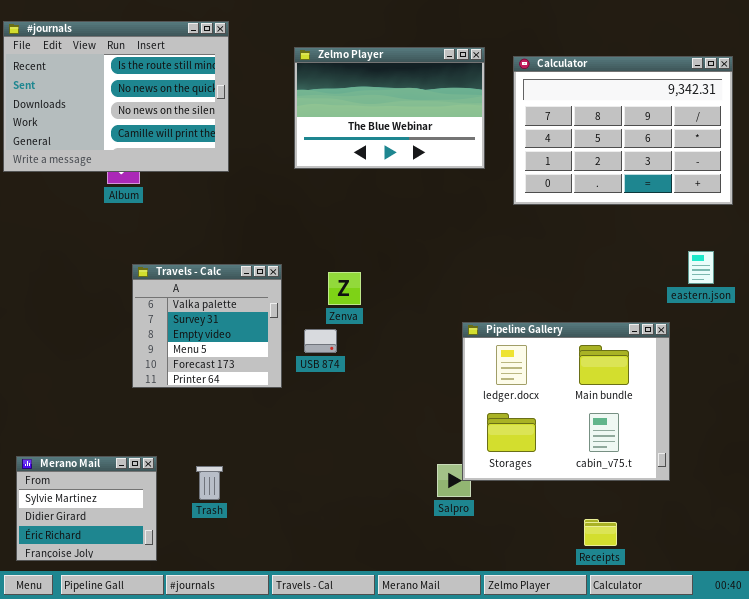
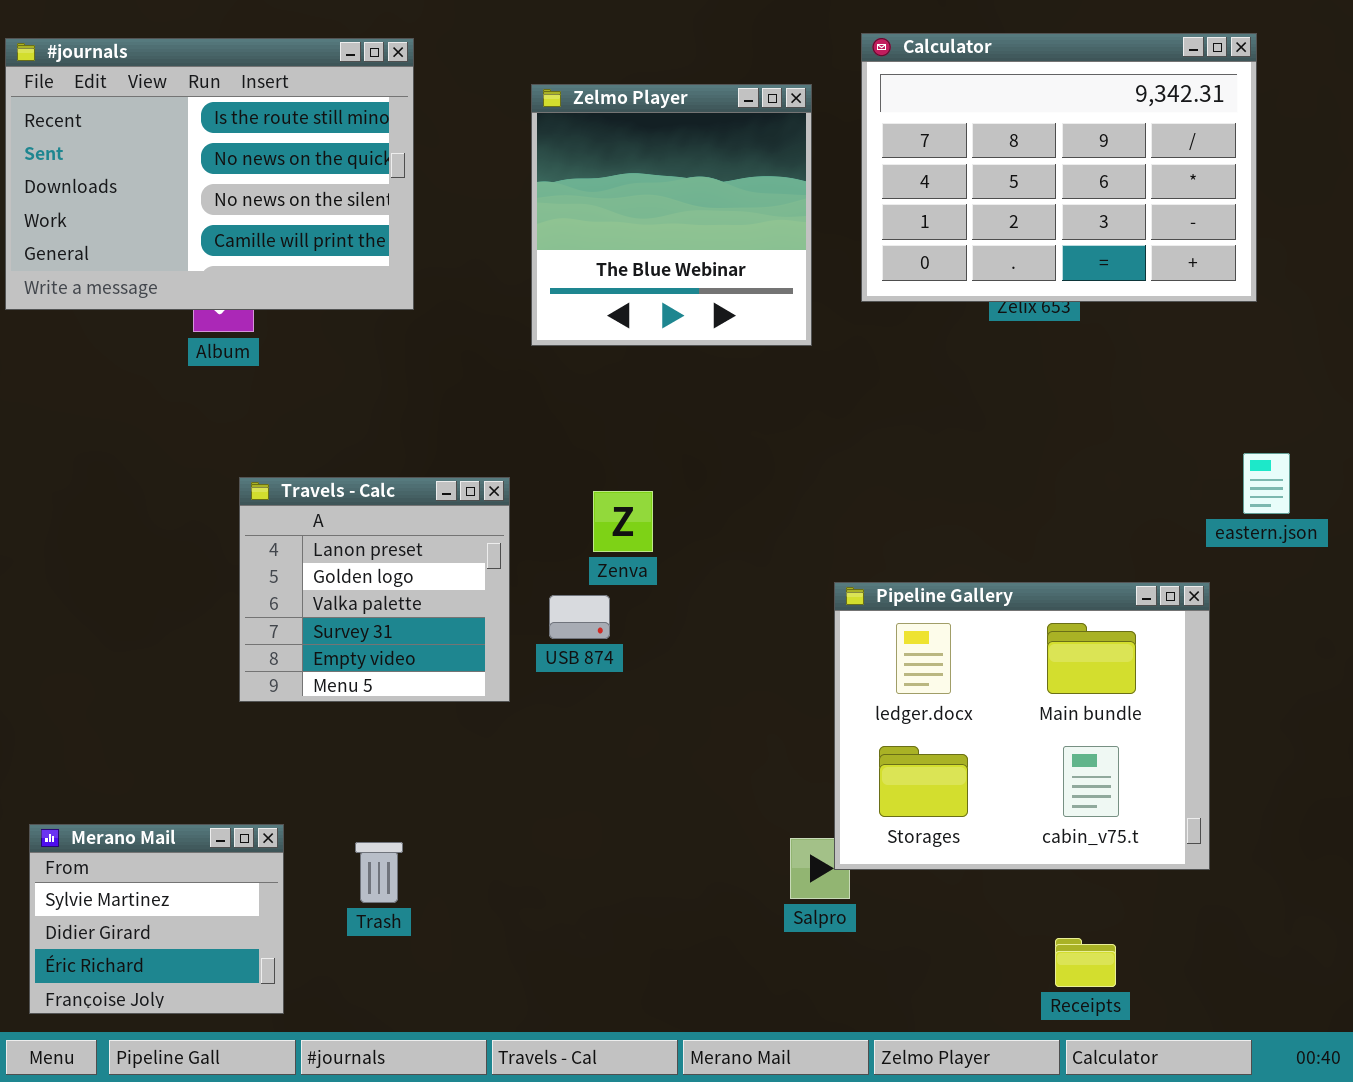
Zelmo Player: [294,47,485,169] -> [531,84,812,346], resized
Calculator: [513,56,733,205] -> [861,33,1257,302], moved
Travels - Calc: [132,264,282,388] -> [239,477,510,702], scrolled up 2 rows

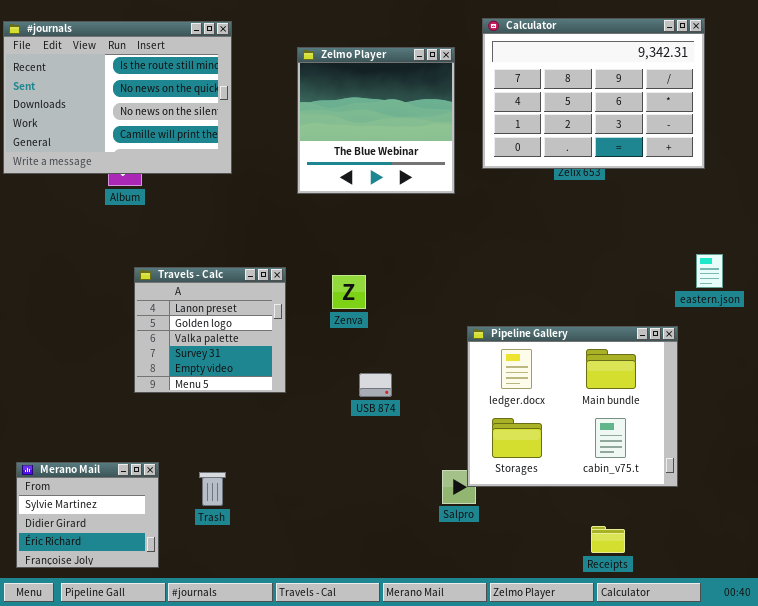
USB 874: [549,595,610,639] -> [359,373,392,397], moved

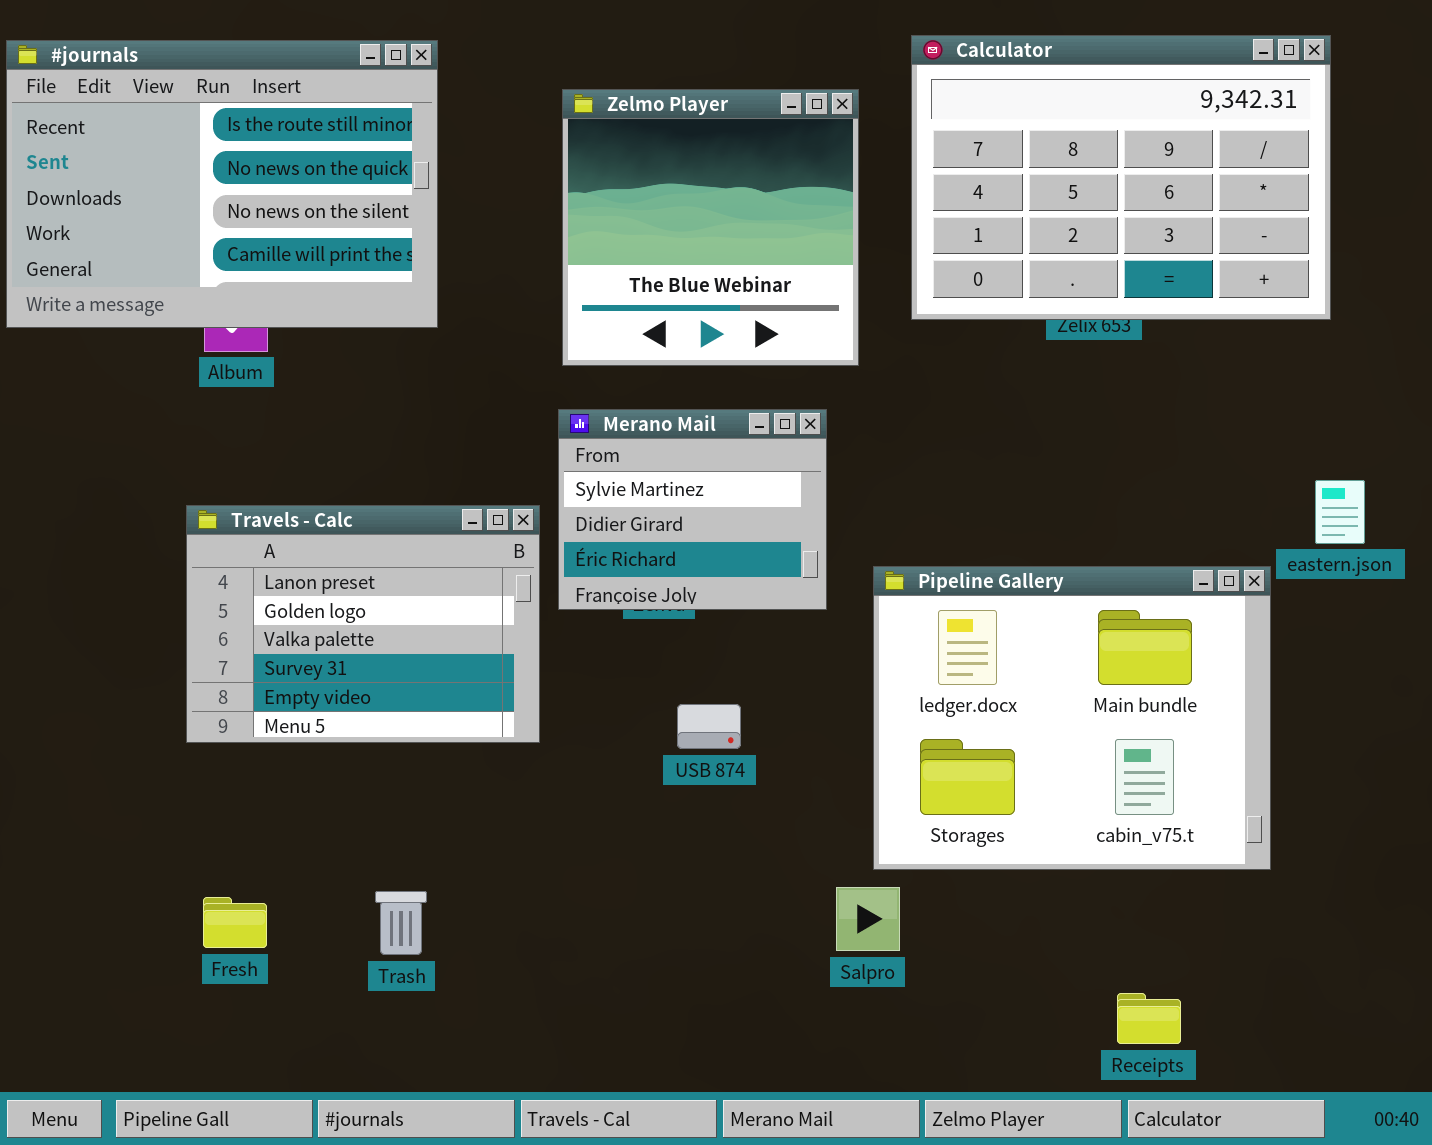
Travels - Calc: [134,267,286,393] -> [186,505,540,743], resized
Pipeline Gallery: [467,326,678,487] -> [873,566,1271,870], moved
Merano Mail: [16,462,159,568] -> [558,409,827,610], moved

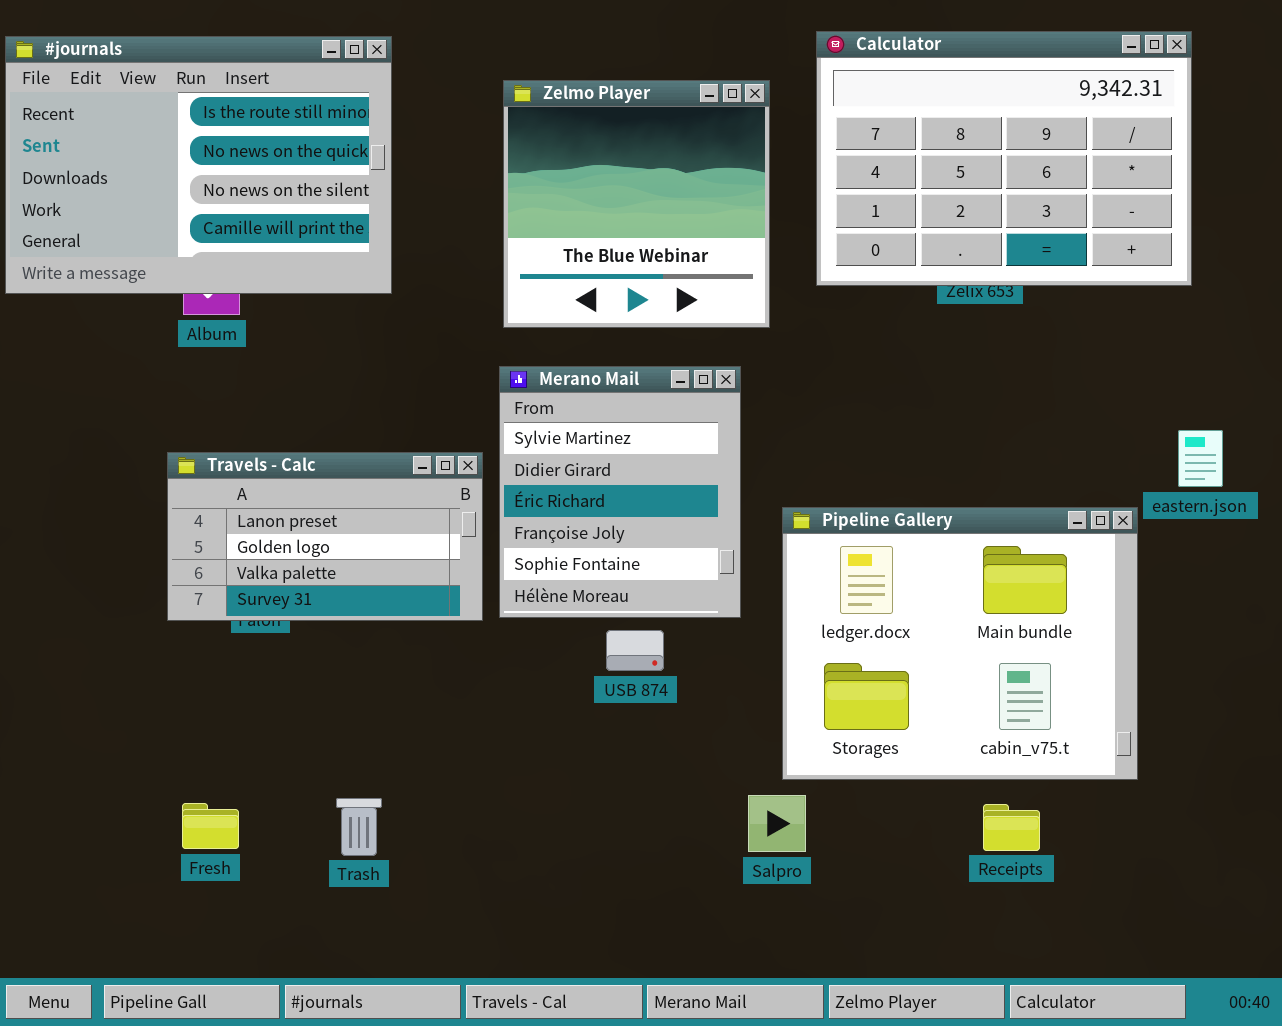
Merano Mail: [558,409,827,610] -> [499,366,741,618], resized
Travels - Calc: [186,505,540,743] -> [167,452,483,621], resized
Receipts: [1117,993,1181,1044] -> [983,804,1040,851], moved

